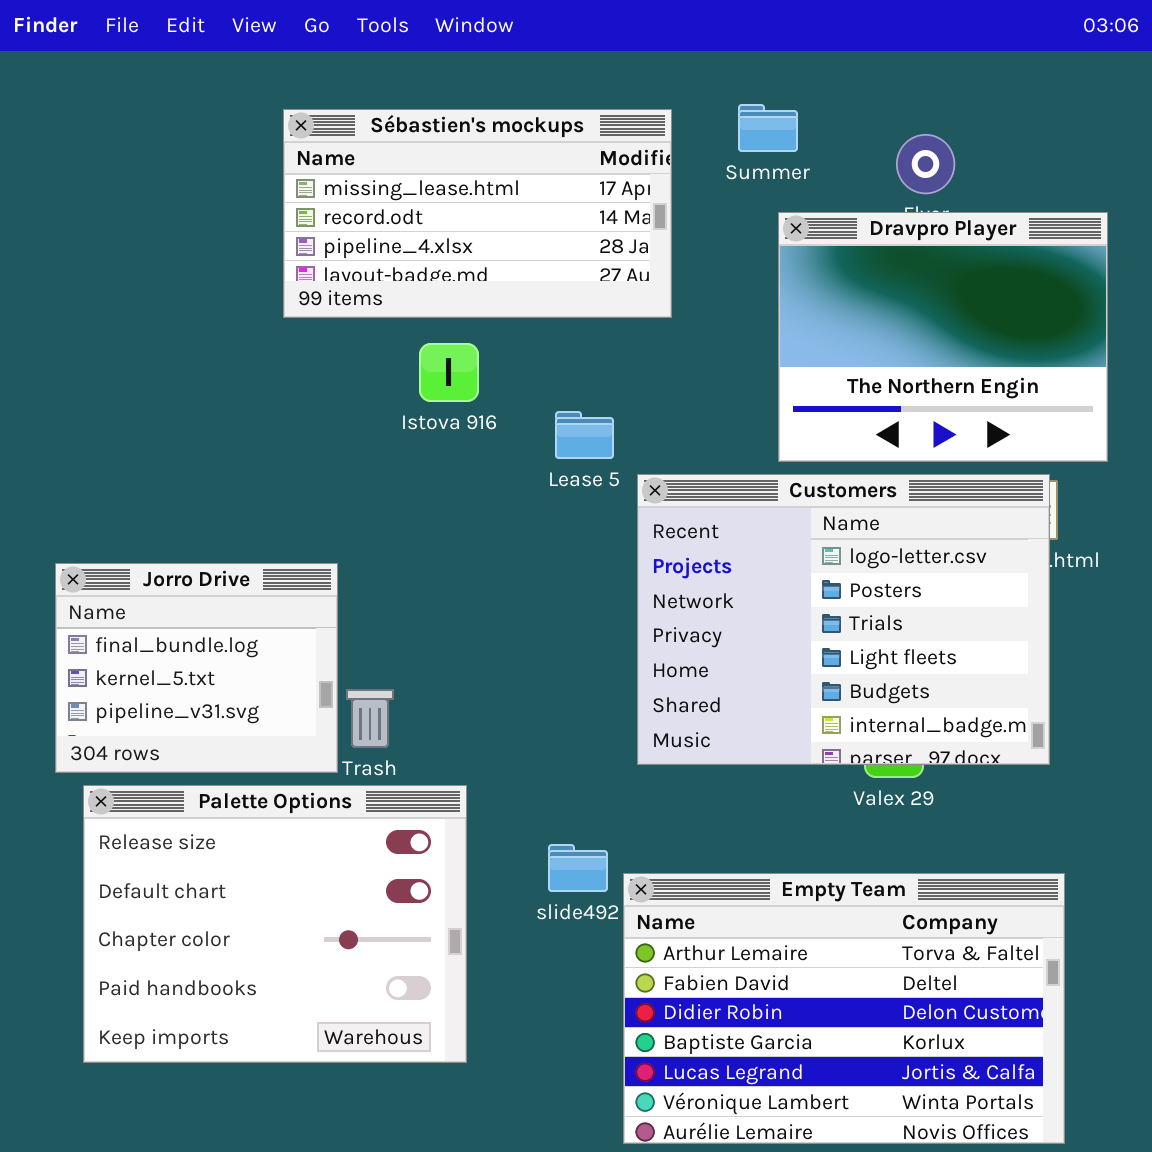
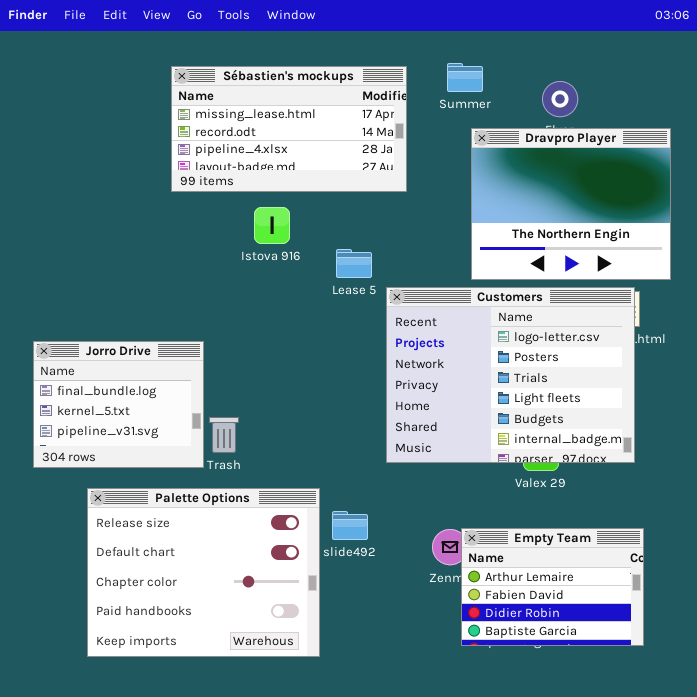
Palette Options: [83,785,467,1063] -> [87,488,320,657], moved
Empty Team: [623,873,1065,1144] -> [461,528,644,646], resized

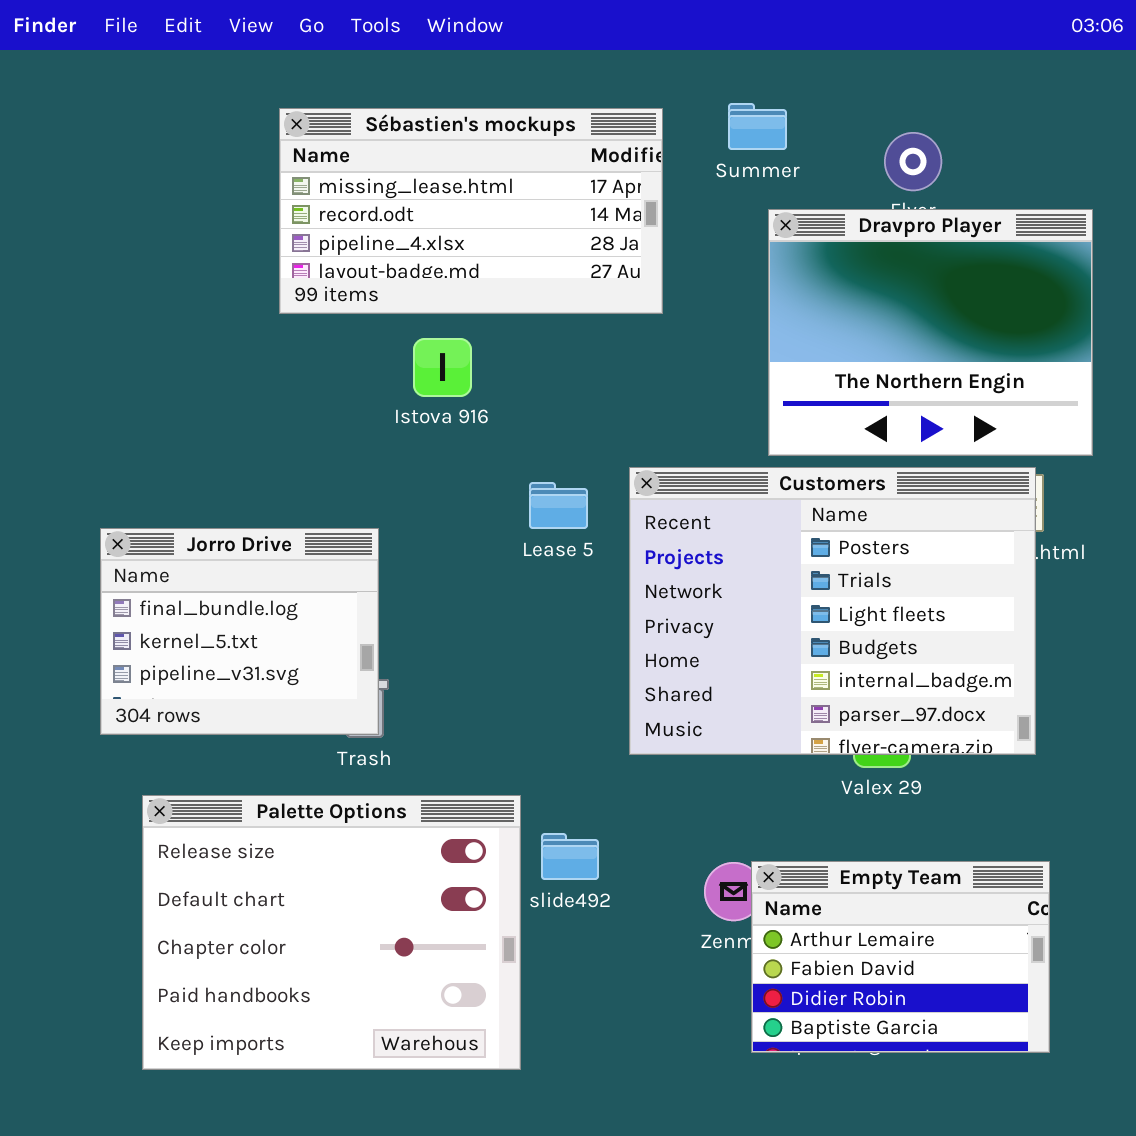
Lease 5: [336,249,372,278] -> [529,482,588,529], moved
Customers: [386,287,635,463] -> [629,467,1036,755], scrolled down 1 row
Jorro Drive: [33,341,204,468] -> [100,528,379,735], moved

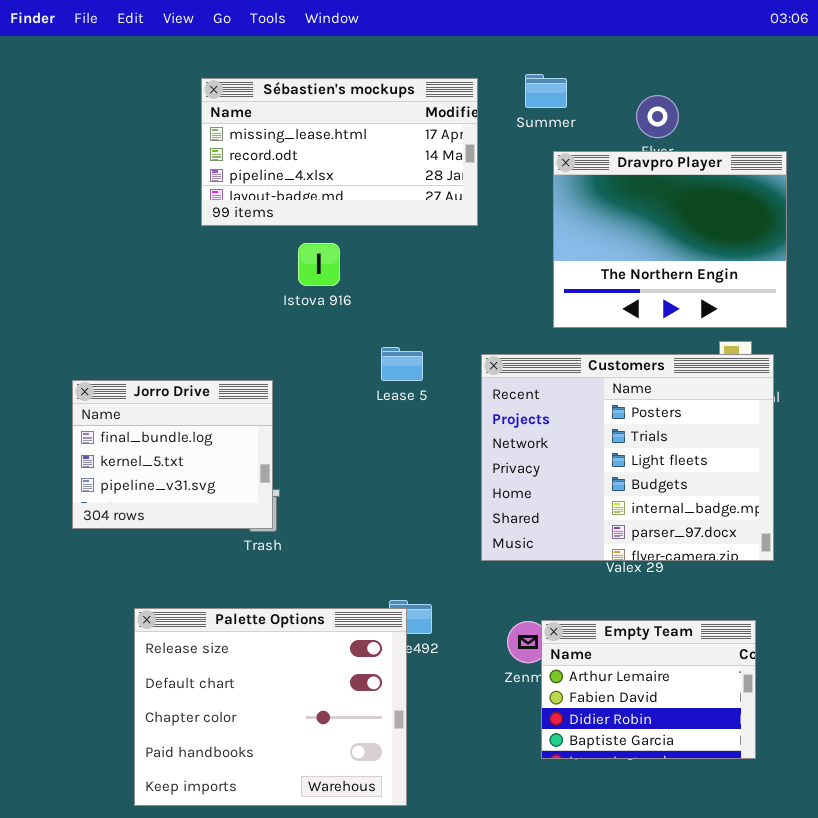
Customers: [629,467,1036,755] -> [481,354,774,561], moved
Palette Options: [142,795,521,1070] -> [134,608,407,806], moved

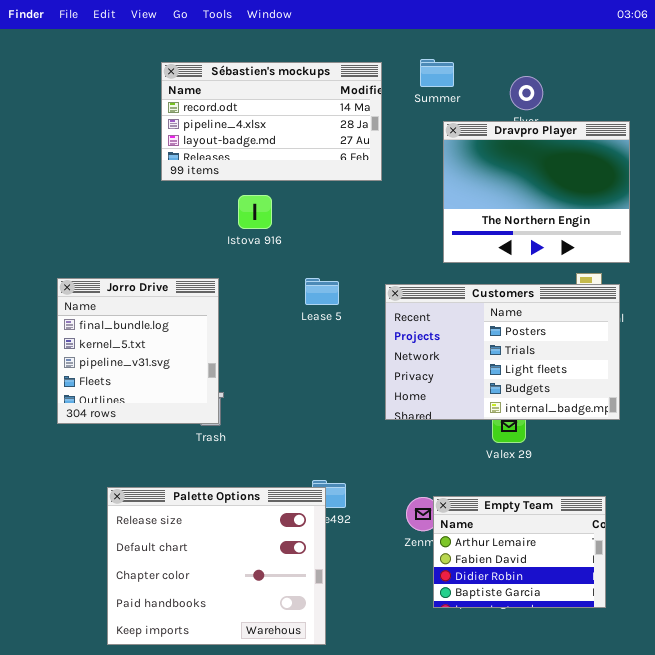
Sébastien's mockups: [201,78,478,226] -> [161,62,382,181], scrolled down 1 row
Customers: [481,354,774,561] -> [385,284,620,420], resized
Jorro Drive: [72,380,273,529] -> [57,278,219,424], resized

